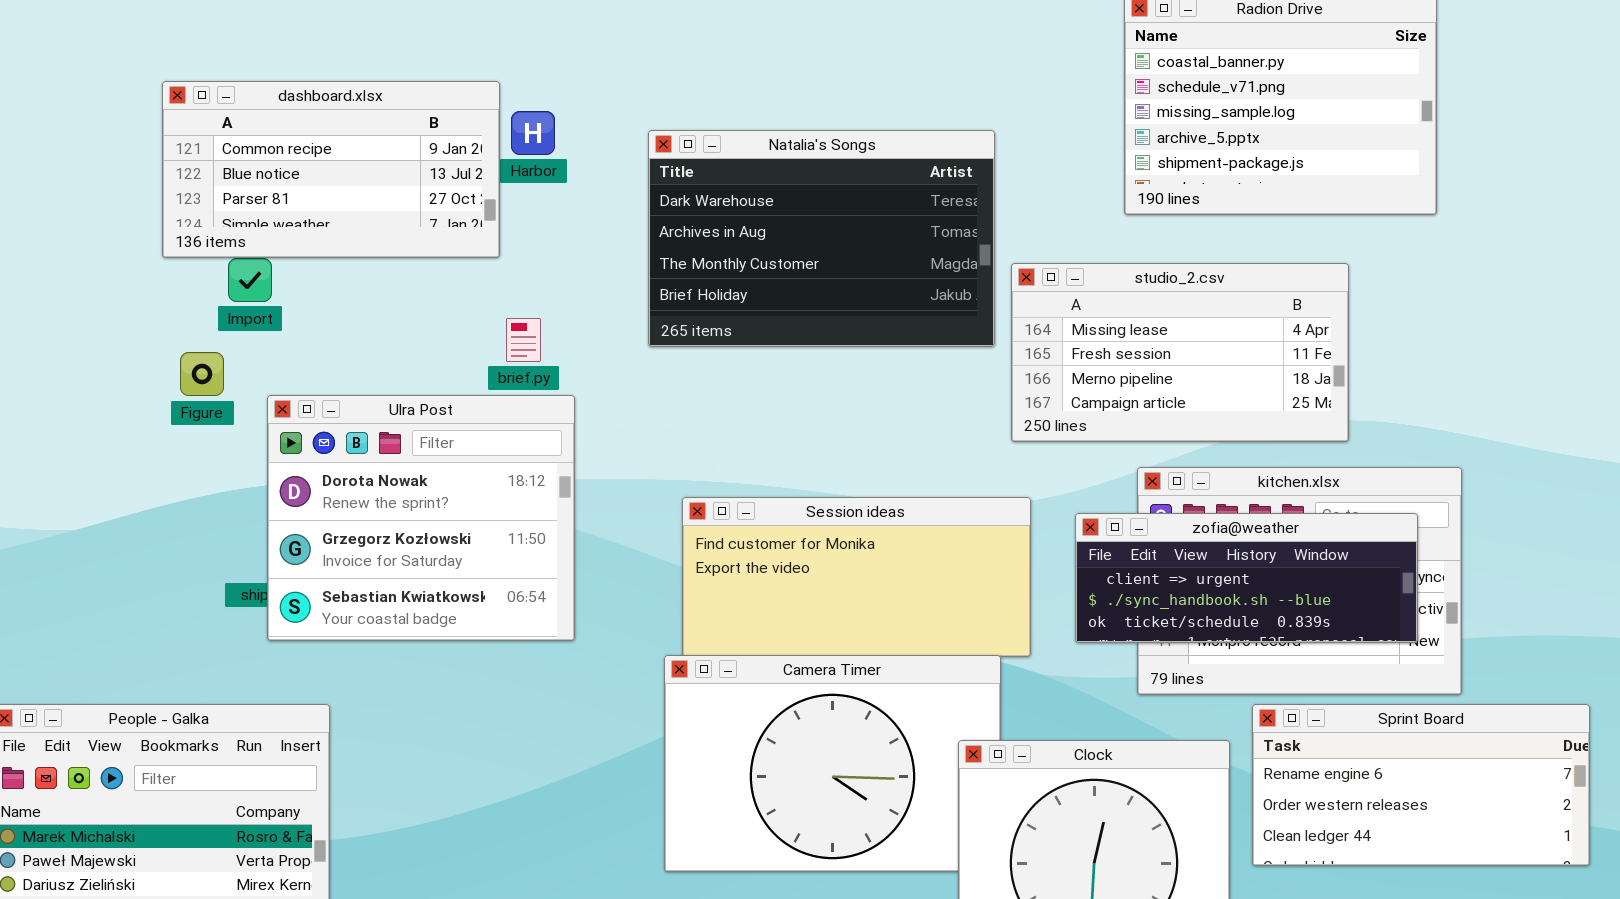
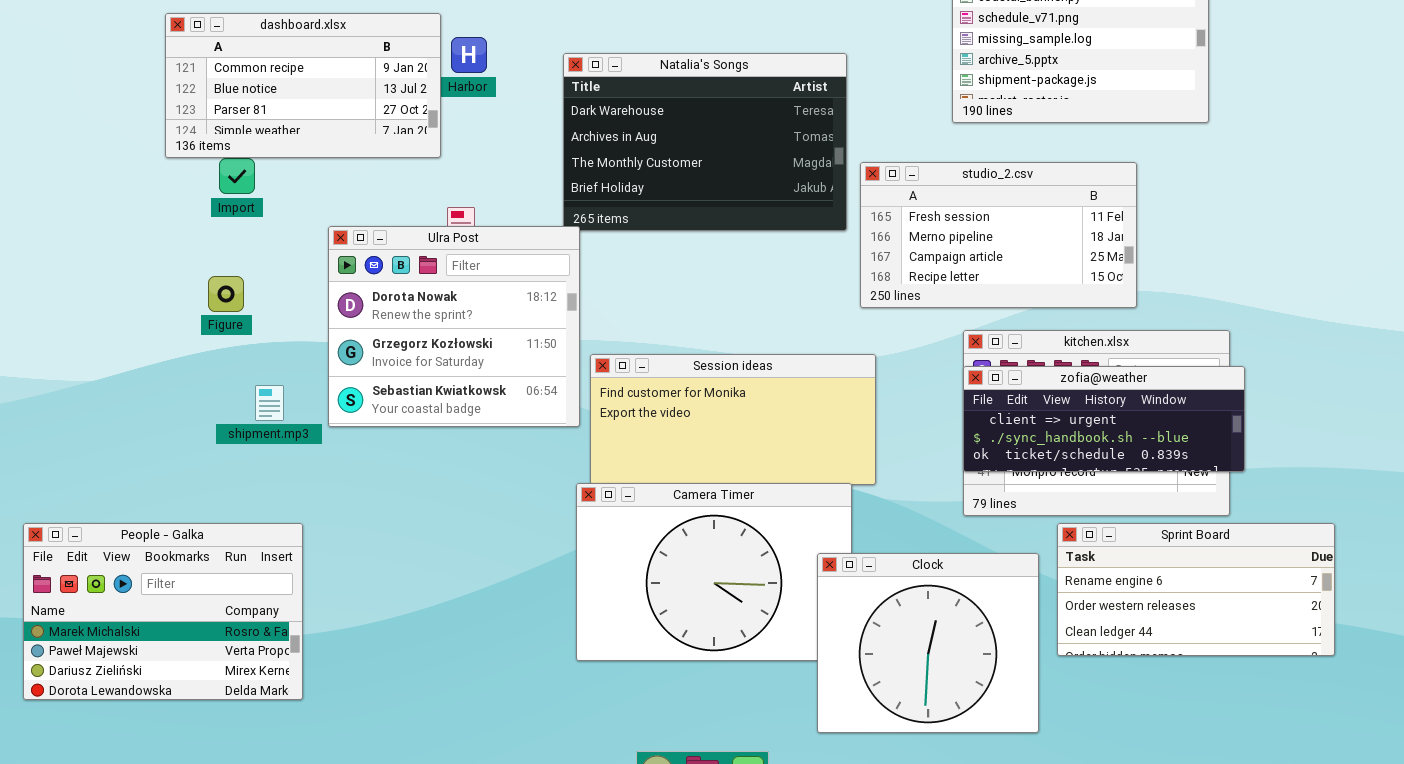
studio_2.csv: [1011,263,1349,442] -> [860,162,1137,308], scrolled down 1 row
Figure: [180,352,224,396] -> [208,276,244,312], moved
Ulra Post: [267,395,575,641] -> [328,226,580,427], moved
zofia@weather: [1075,513,1418,643] -> [963,366,1245,472], moved

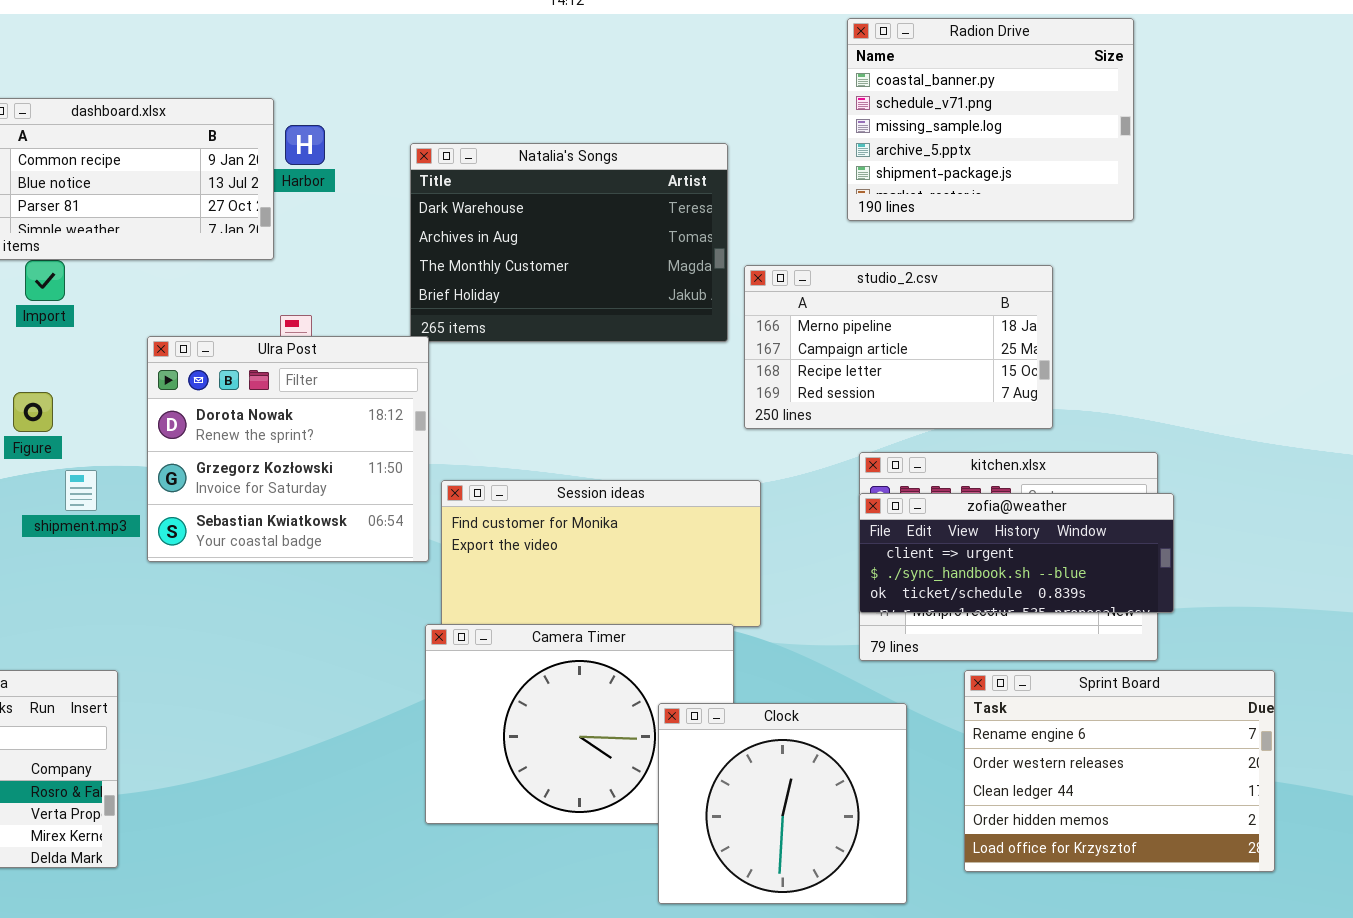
studio_2.csv: [860,162,1137,308] -> [744,265,1053,429], scrolled down 1 row
shipment.mp3: [255,385,284,421] -> [65,470,97,511], moved
Sprint Board: [1057,523,1335,656] -> [964,670,1275,872], resized
Clock: [817,553,1039,733] -> [658,703,907,904], moved

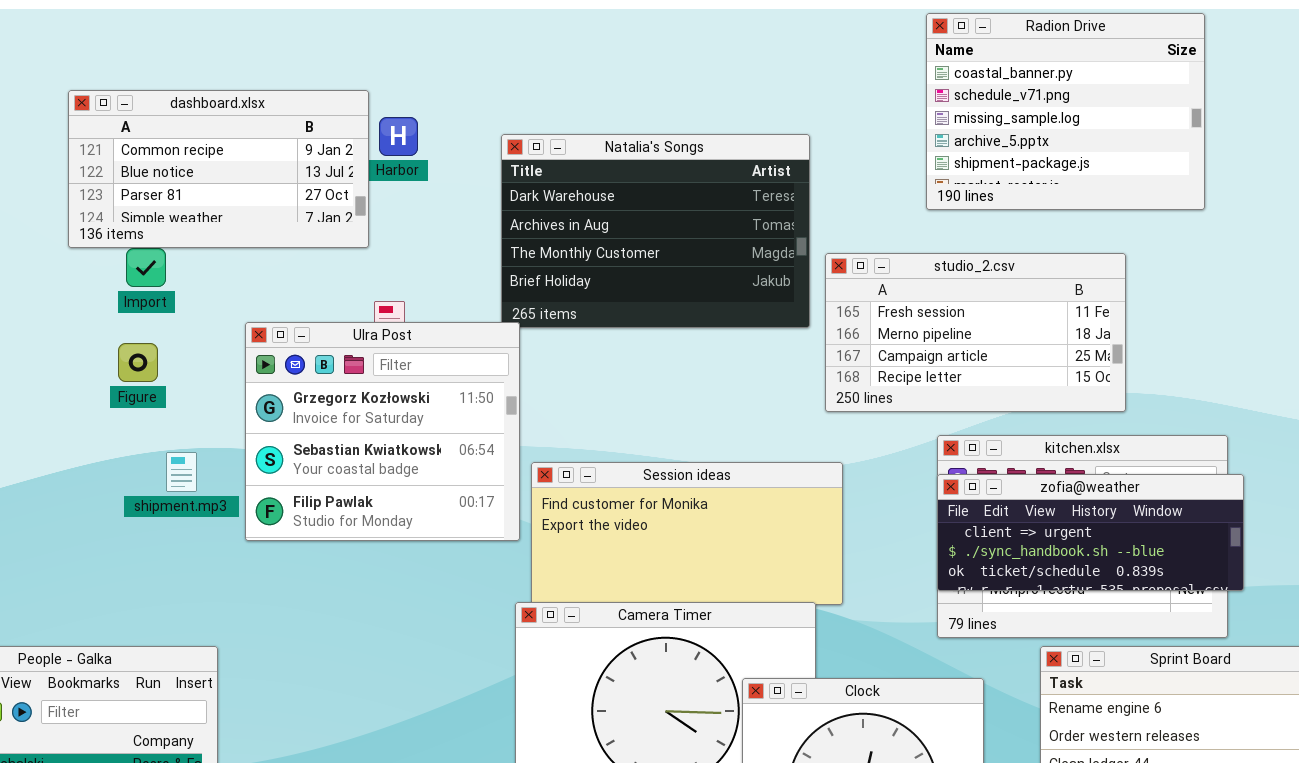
studio_2.csv: [744,265,1053,429] -> [825,253,1126,412], scrolled up 1 row
Ulra Post: [147,336,429,562] -> [245,322,520,541], scrolled down 1 row
Figure: [13,392,53,432] -> [118,343,158,382], moved

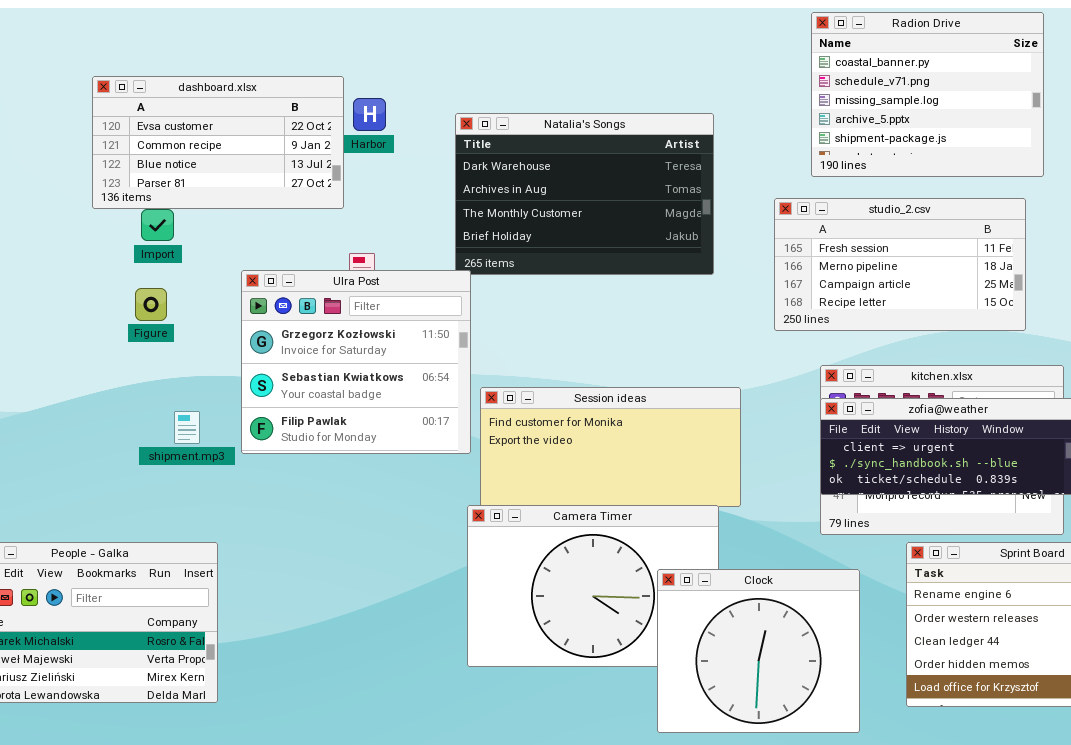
dashboard.xlsx: [68,90,369,248] -> [92,76,344,209], scrolled up 1 row
studio_2.csv: [825,253,1126,412] -> [774,198,1026,331], moved
shipment.mp3: [166,452,197,492] -> [174,411,200,444], moved

